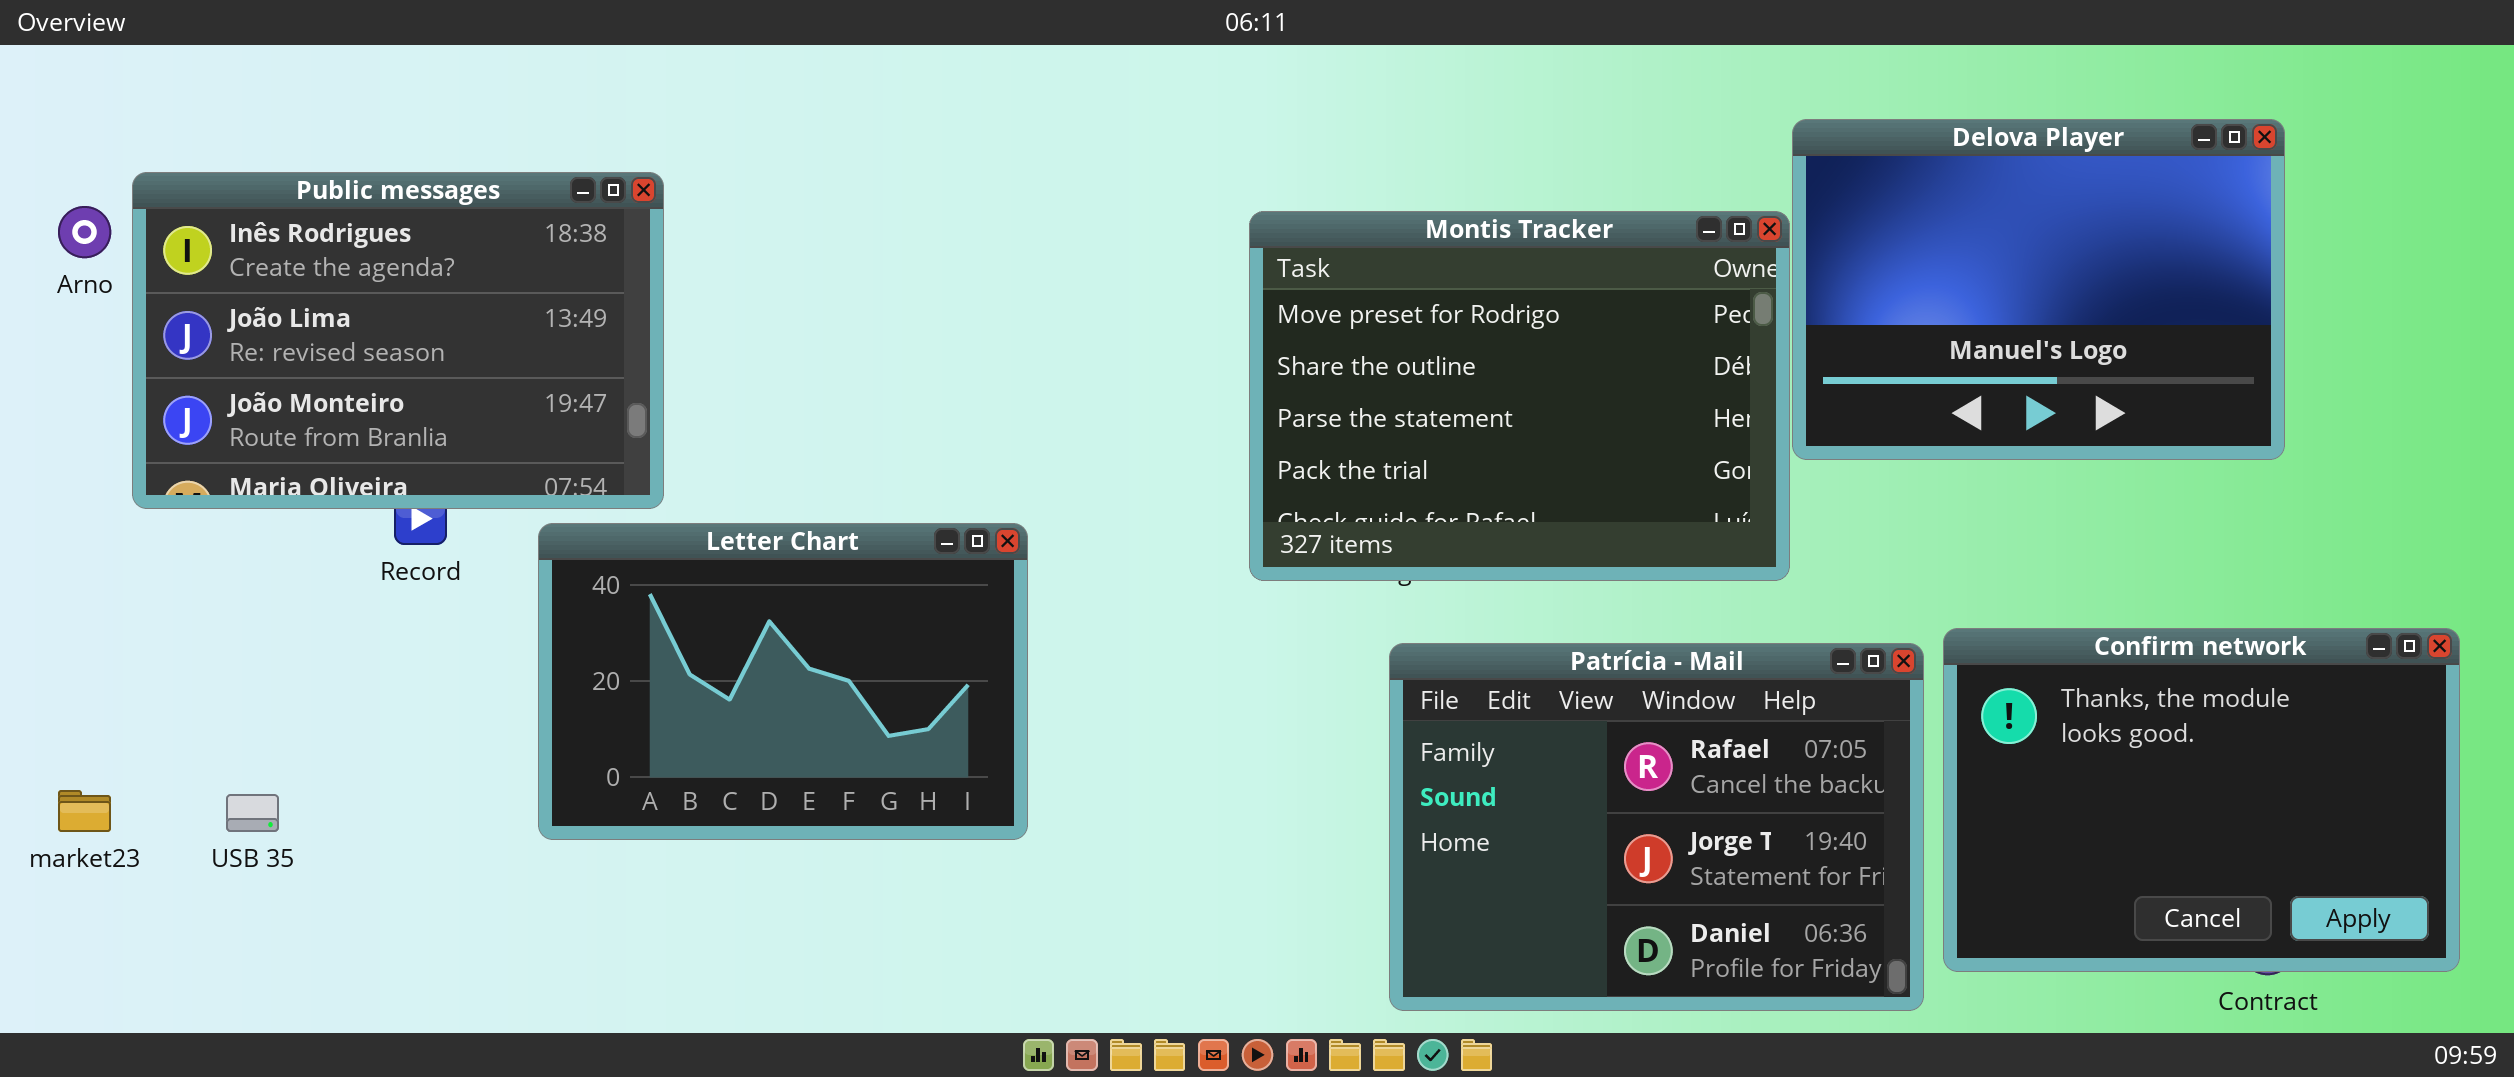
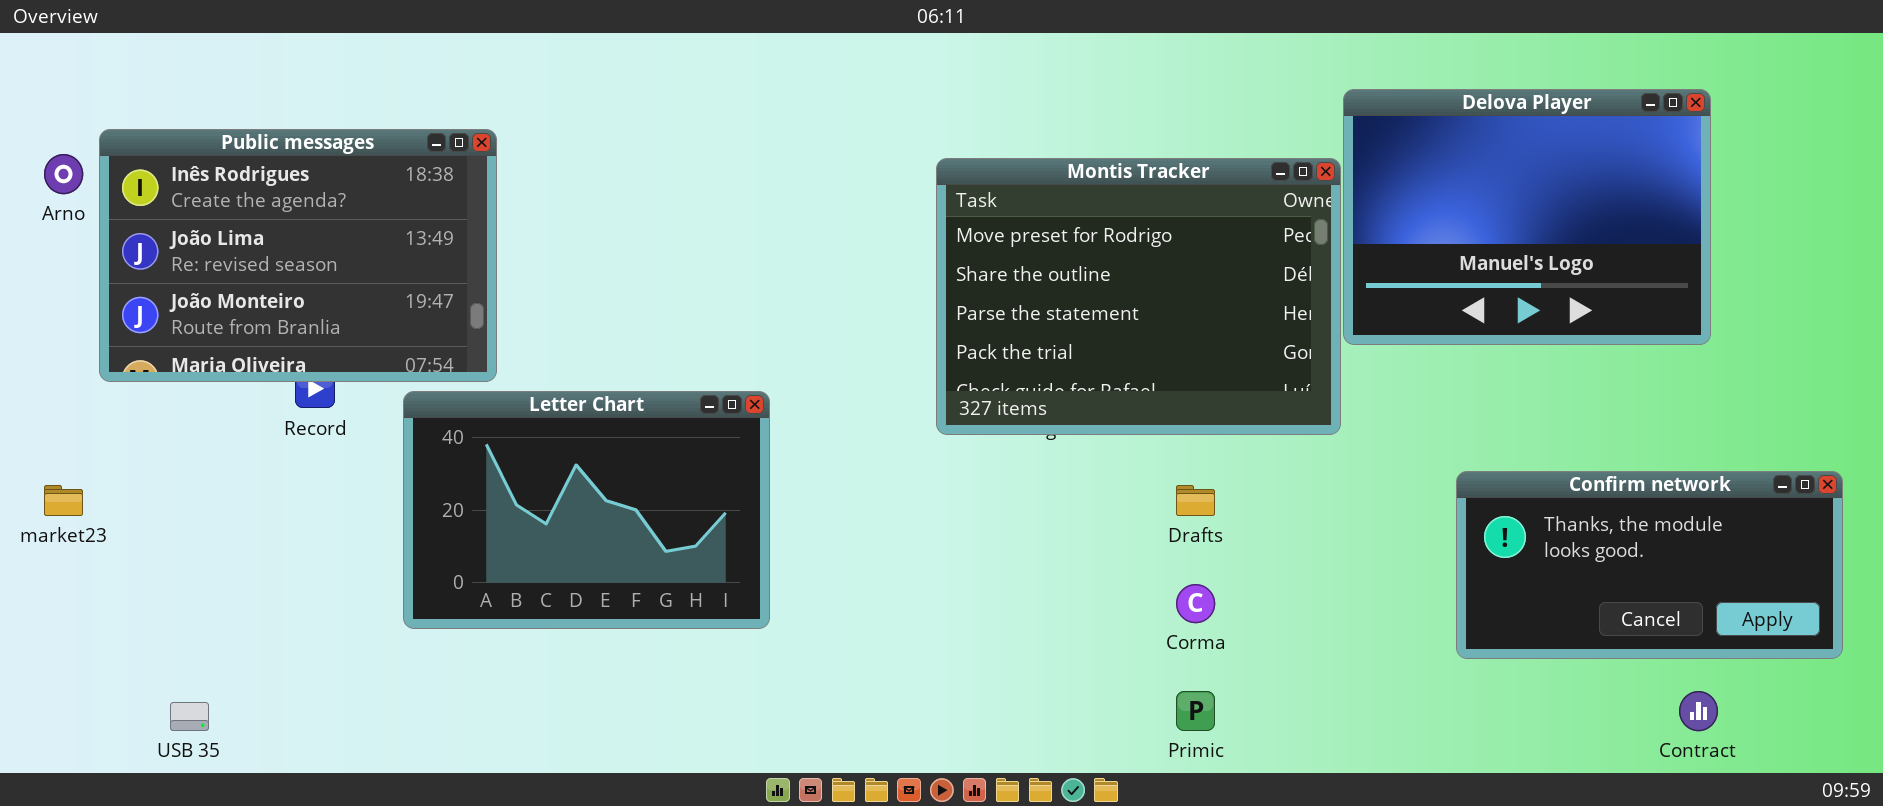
Confirm network: [1943,628,2460,972] -> [1456,471,1843,659], resized
Patrícia - Mail: [1389,643,1924,1011] -> none, closed
market23: [58,790,111,832] -> [44,485,83,516], moved
USB 35: [226,794,279,832] -> [170,702,209,731], moved

